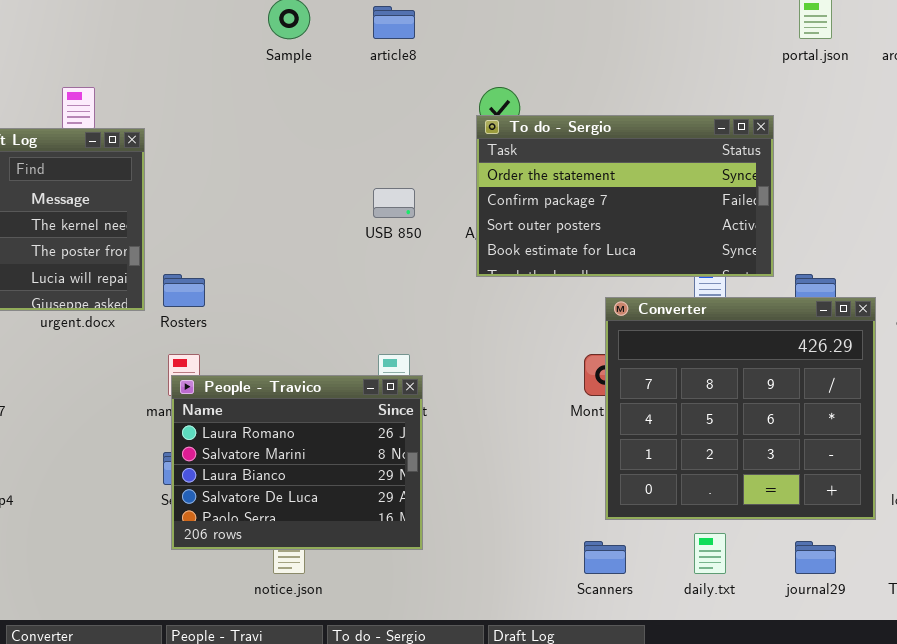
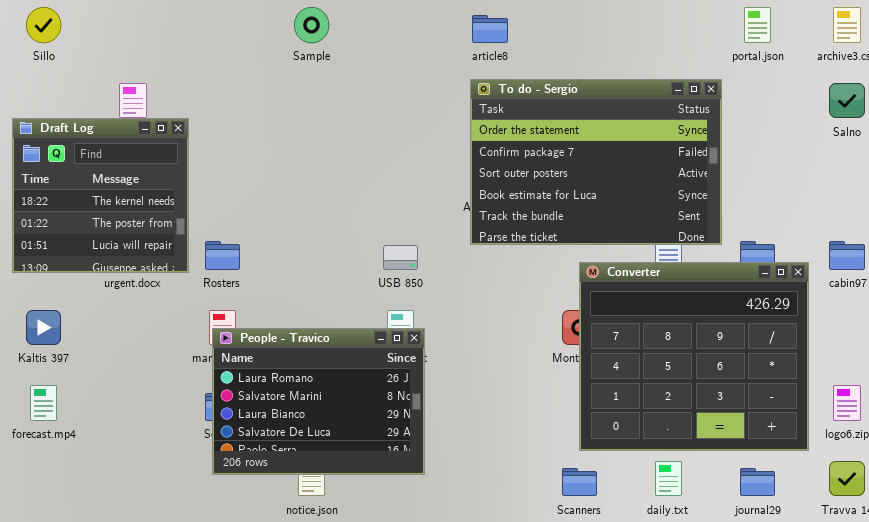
article8: [373,6,415,39] -> [472,15,508,43], moved
To do - Sergio: [476,115,774,277] -> [470,79,722,245], resized
USB 850: [373,188,415,218] -> [383,245,418,270], moved

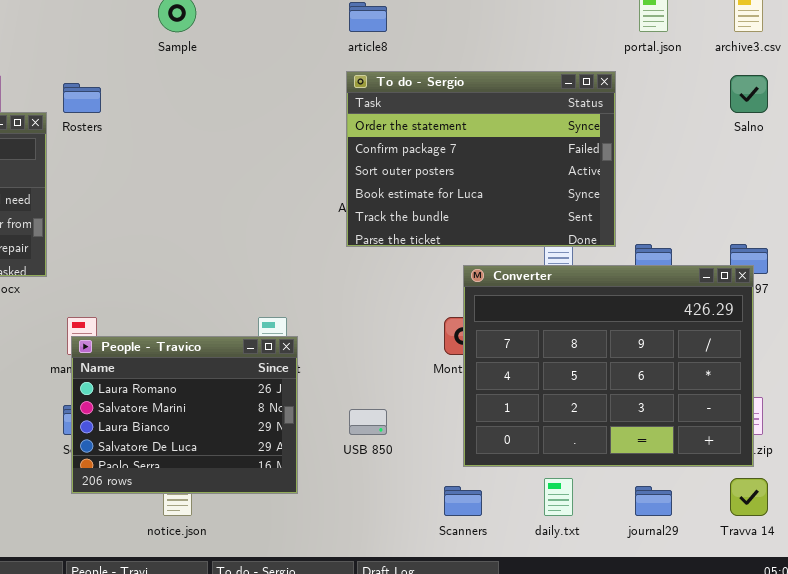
Rosters: [205,241,240,270] -> [63,83,101,113], moved
USB 850: [383,245,418,270] -> [349,409,387,435], moved
Converter: [579,262,809,451] -> [463,265,754,467], resized

